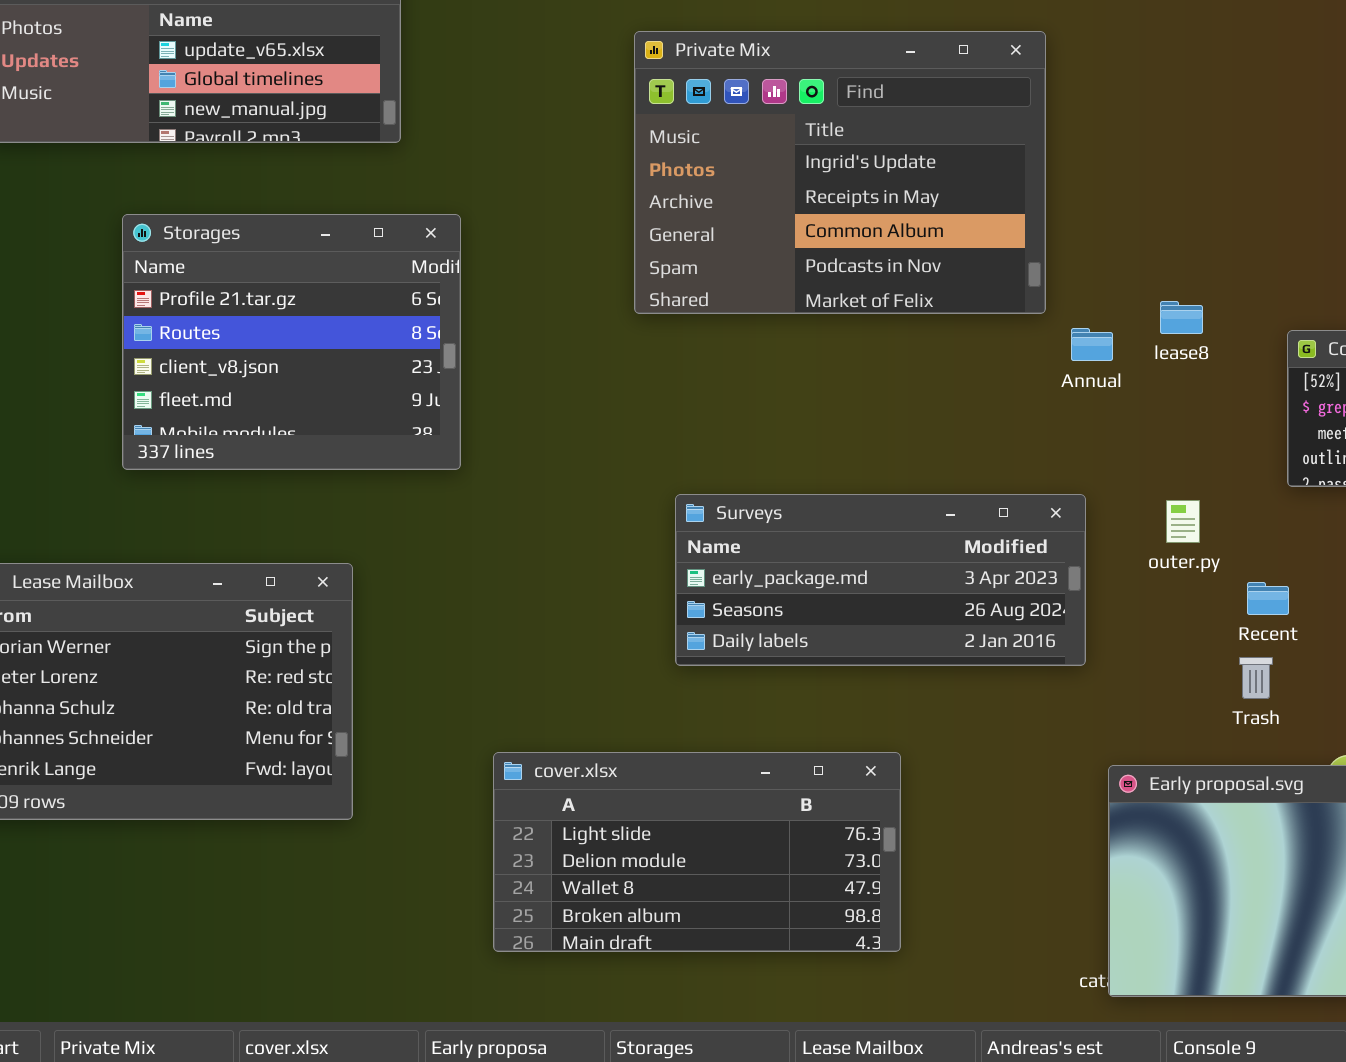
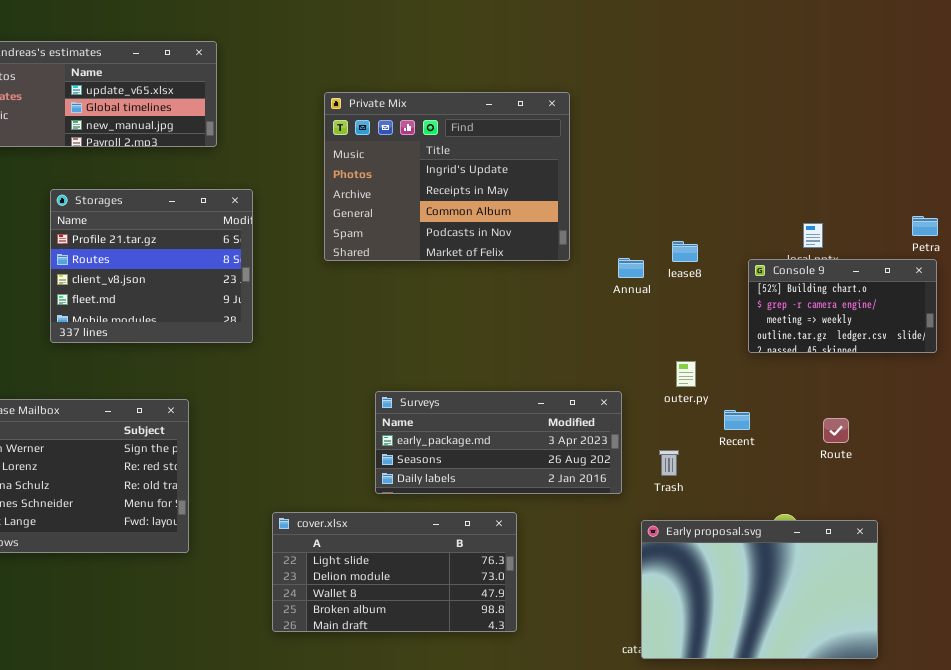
Private Mix: [634,31,1046,314] -> [324,92,570,261], moved
Surveys: [675,494,1086,666] -> [375,391,622,494], moved
Trash: [1239,657,1273,699] -> [659,450,679,476], moved

